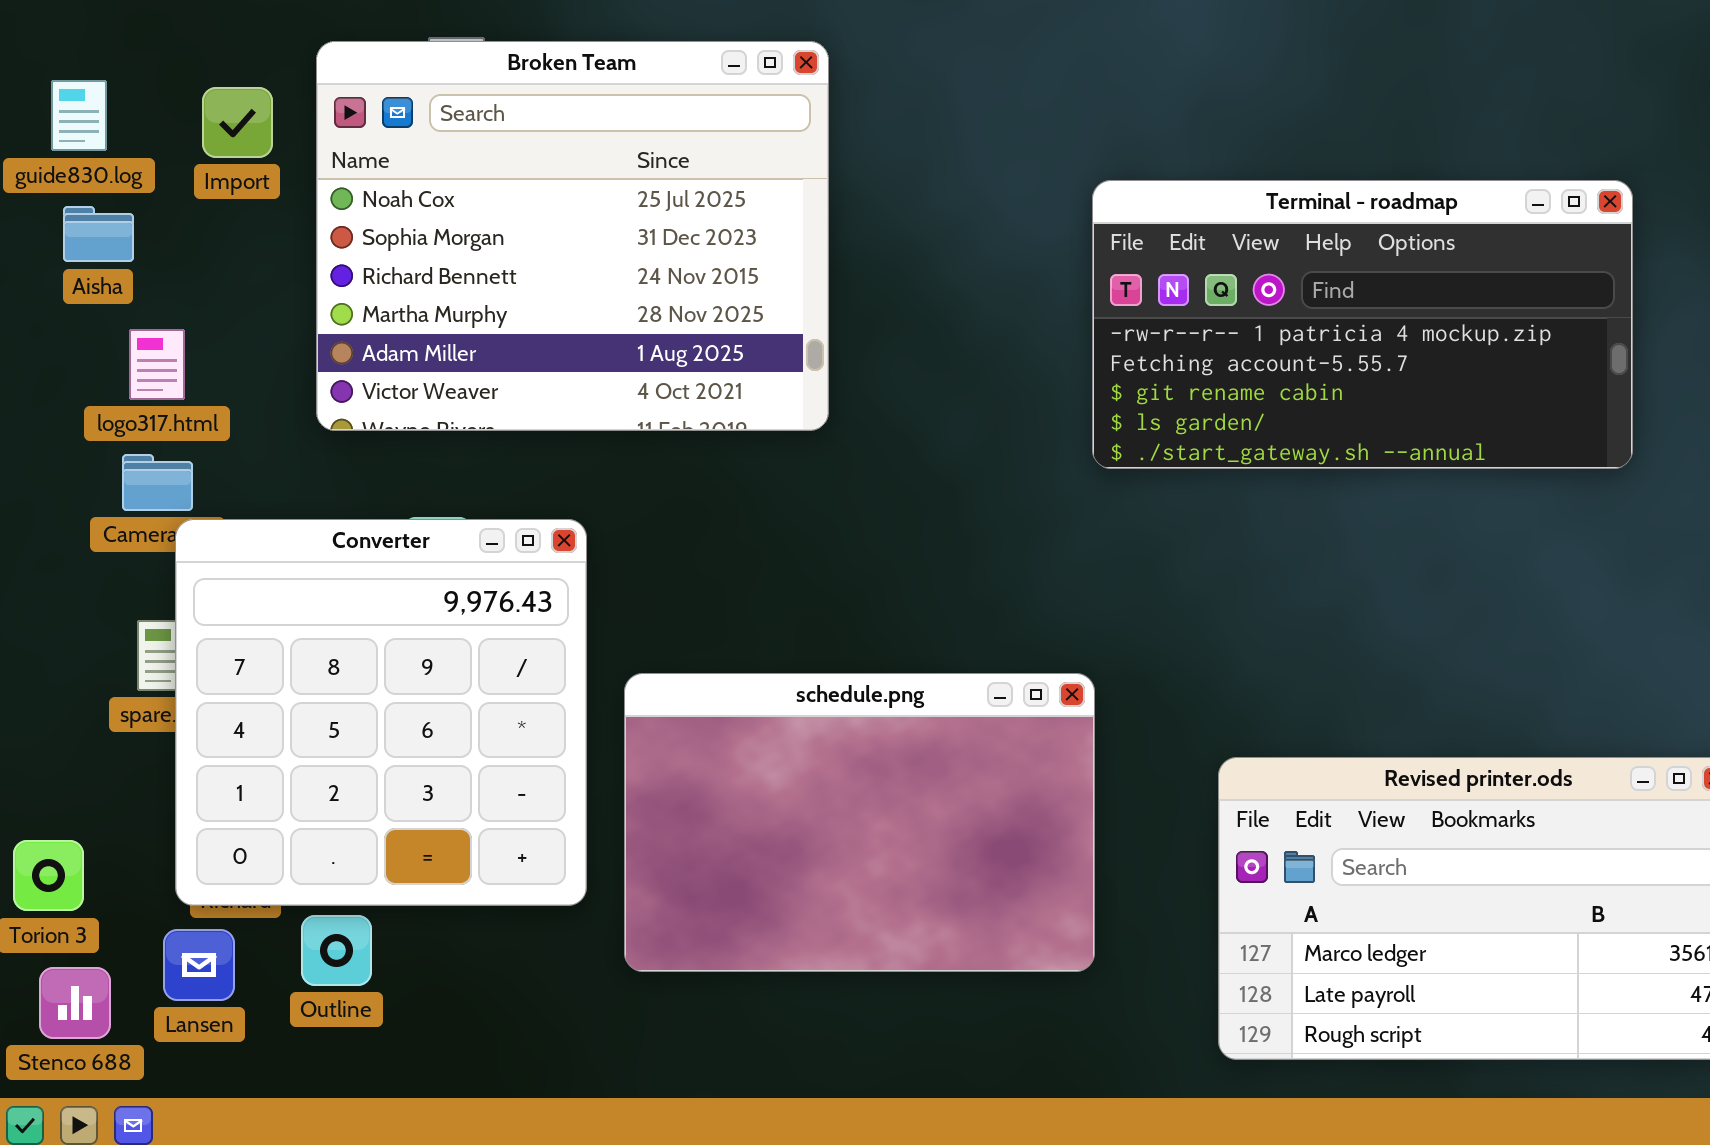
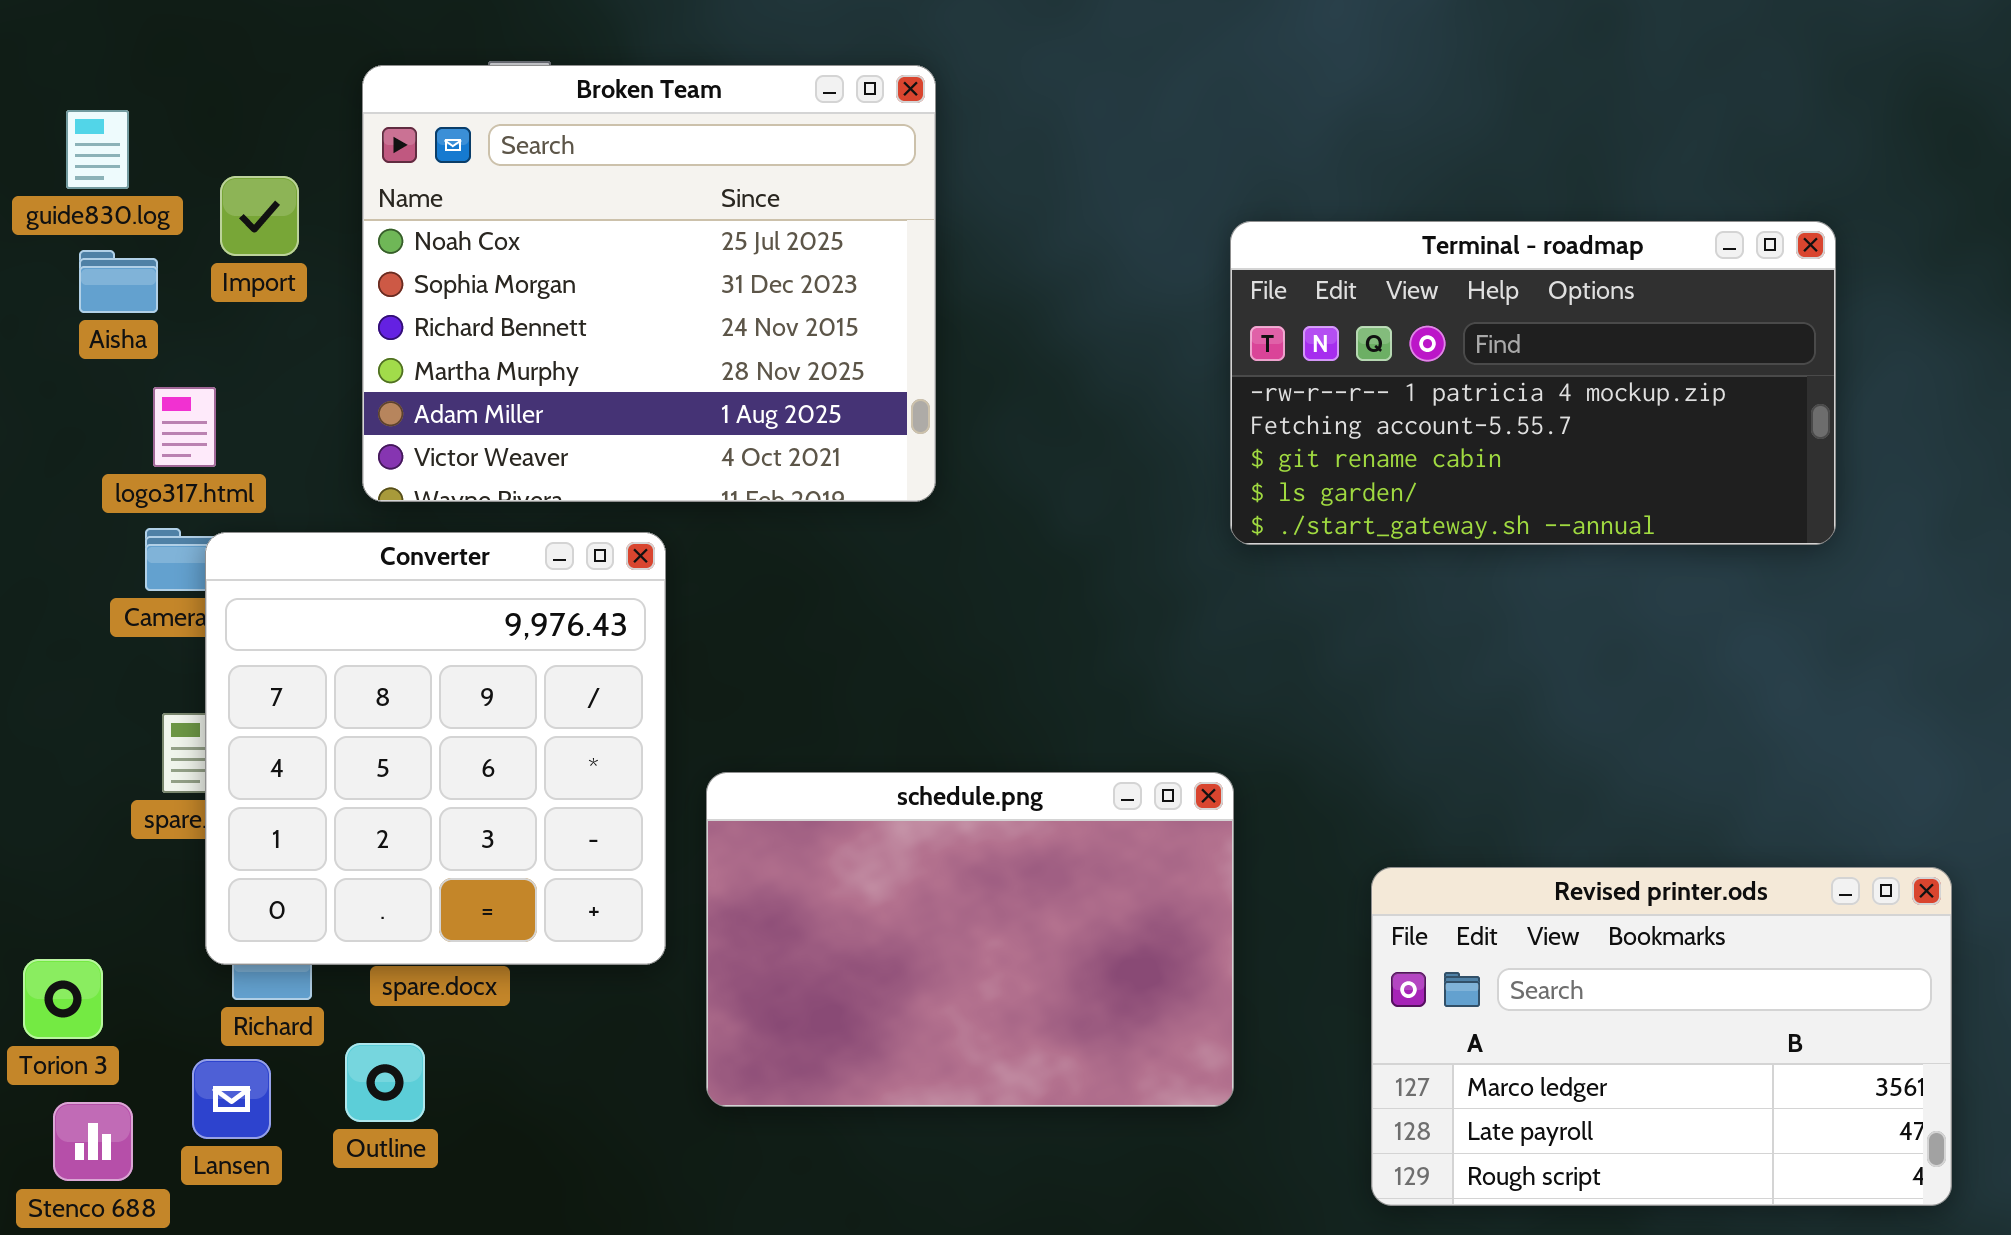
Import: [202,87,273,158] -> [220,176,299,256], moved
Converter: [175,519,587,906] -> [205,532,666,965], moved

